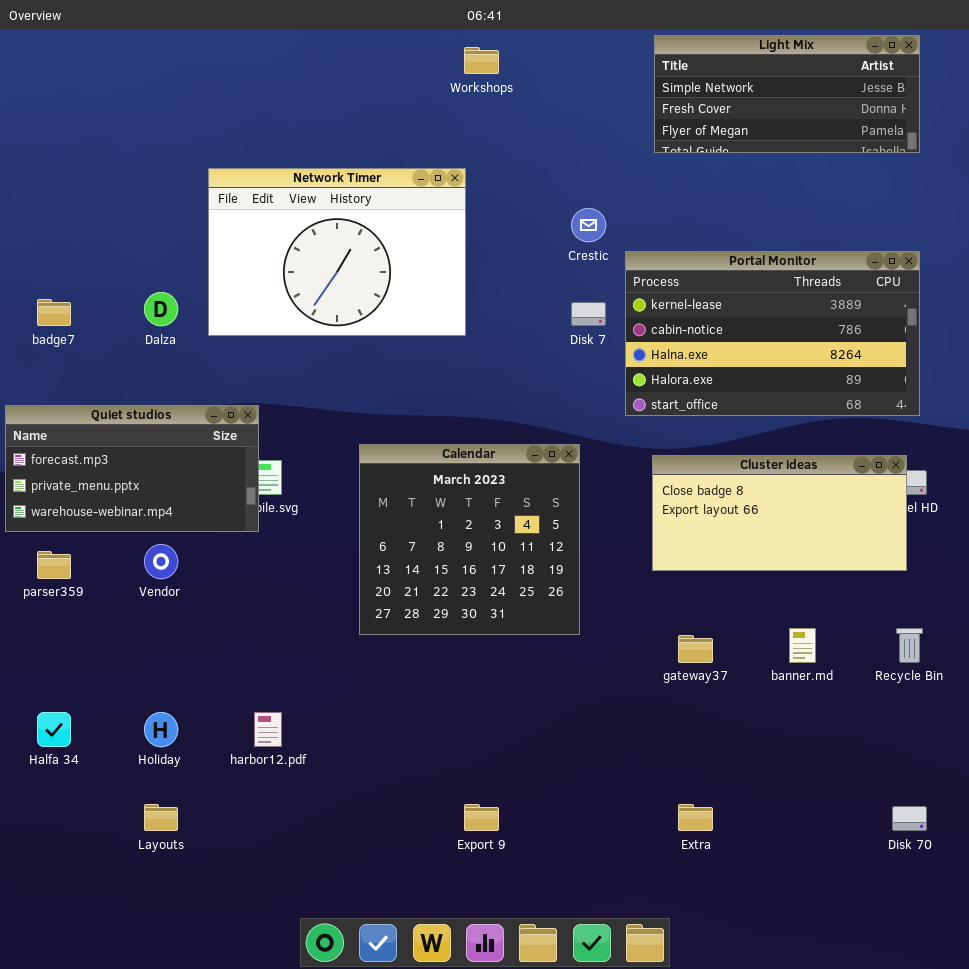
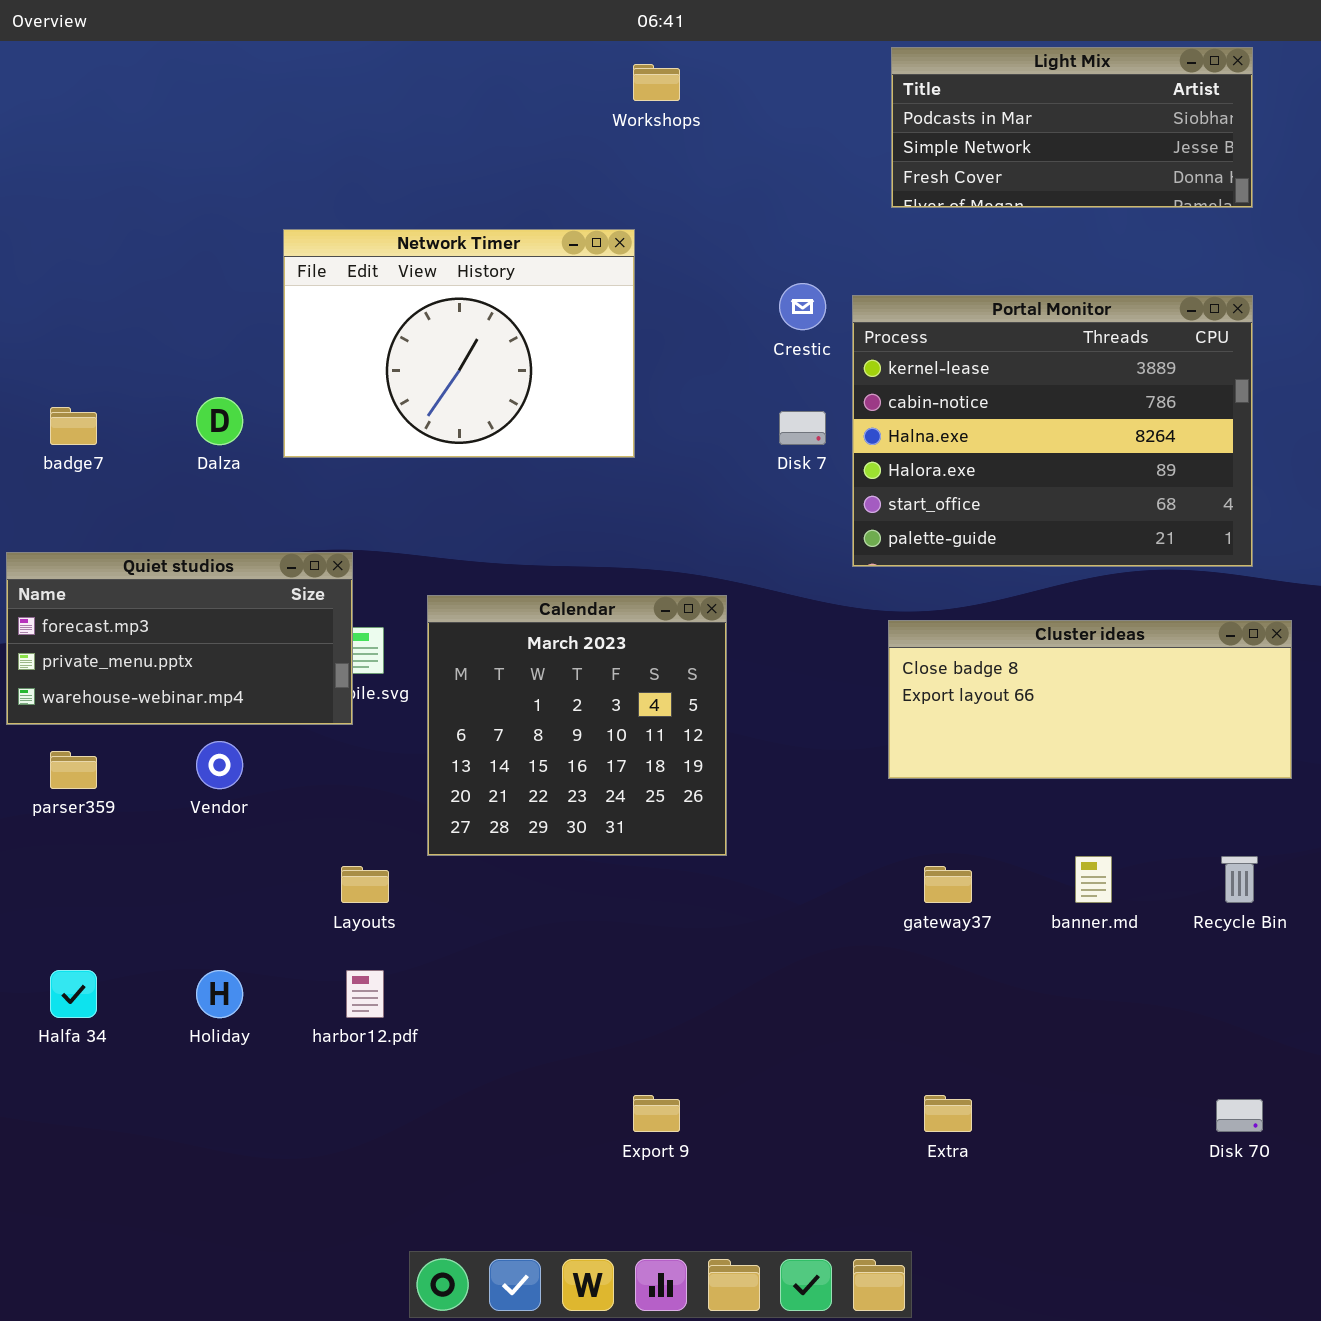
Light Mix: [654,35,920,153] -> [891,47,1253,208], scrolled up 1 row
Portal Monitor: [625,251,920,416] -> [852,295,1253,567], resized
Calendar: [359,444,580,635] -> [427,595,727,856], moved
Cluster ideas: [652,455,907,571] -> [888,620,1292,779], resized
Layouts: [144,804,178,831] -> [341,866,389,903], moved

